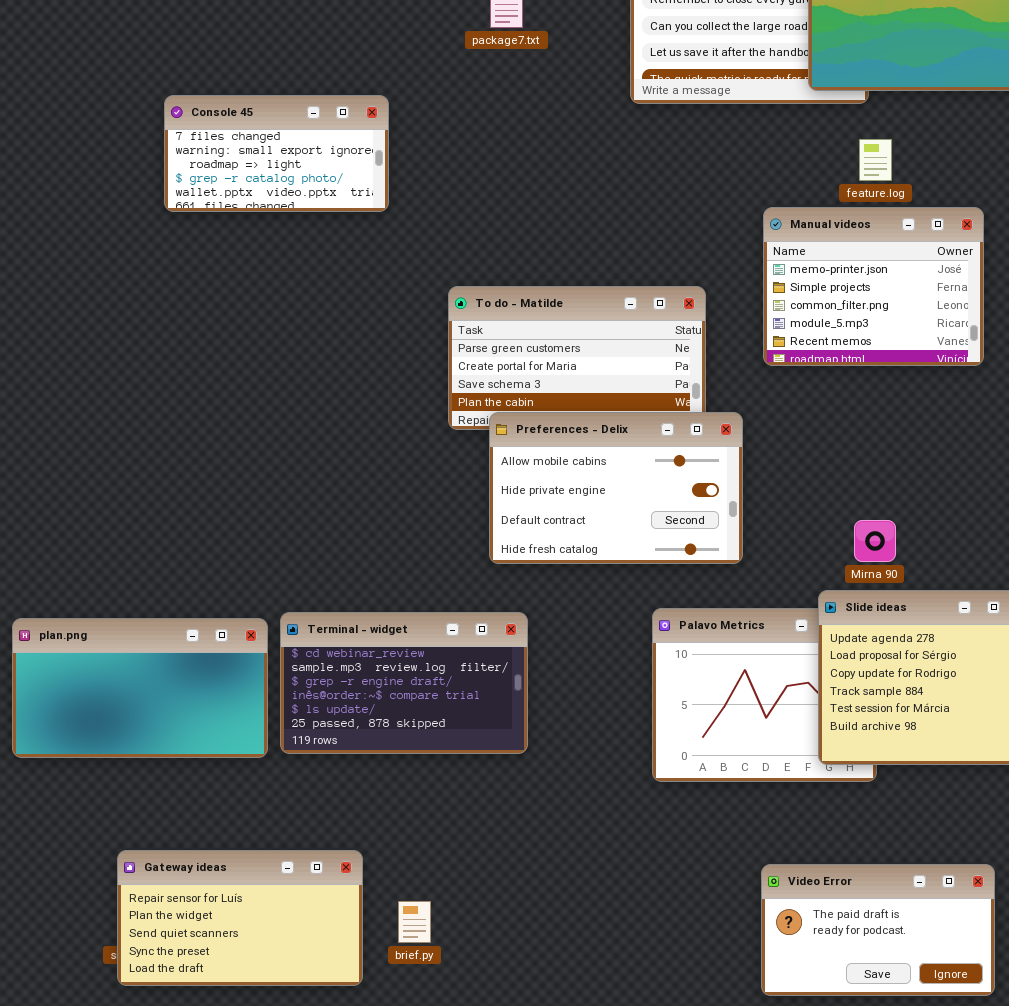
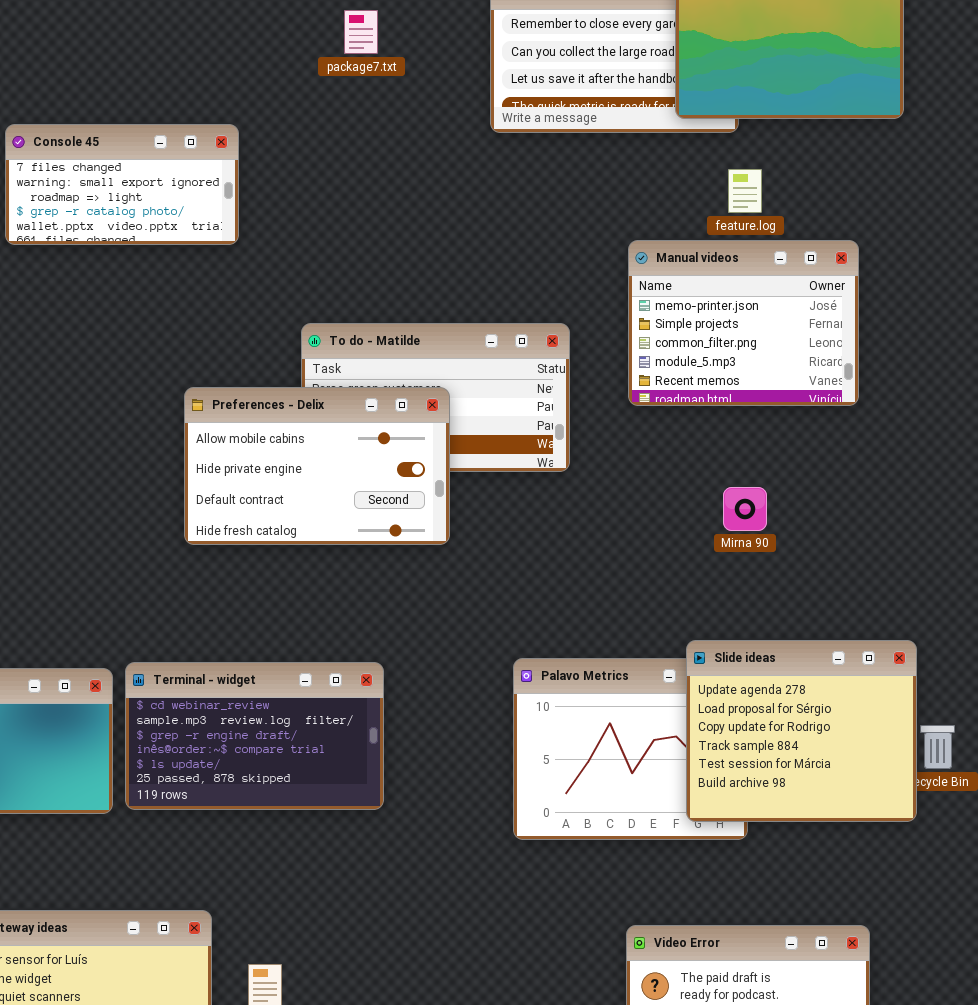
Preferences - Delix: [489,412,743,564] -> [184,387,450,545], moved
Mirna 90: [854,520,896,562] -> [723,487,767,531], moved

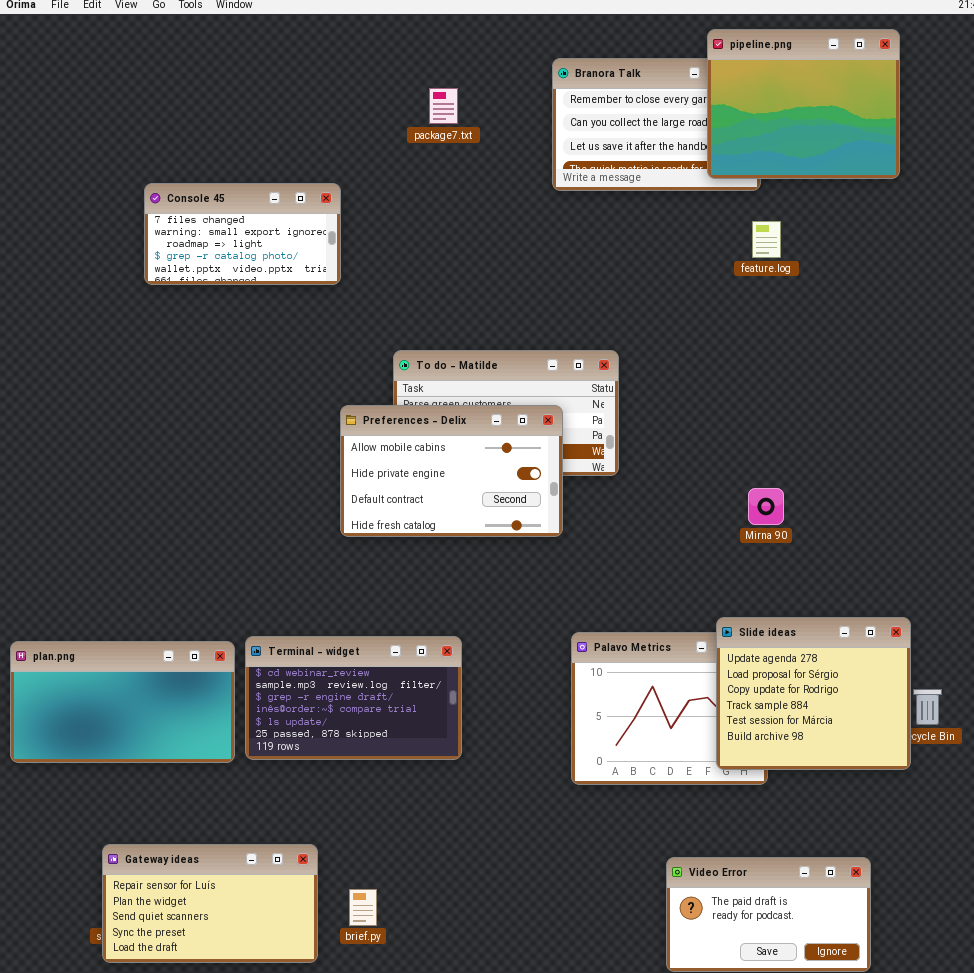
Manual videos: [628,240,859,406] -> none, closed
Preferences - Delix: [184,387,450,545] -> [340,405,563,537], moved

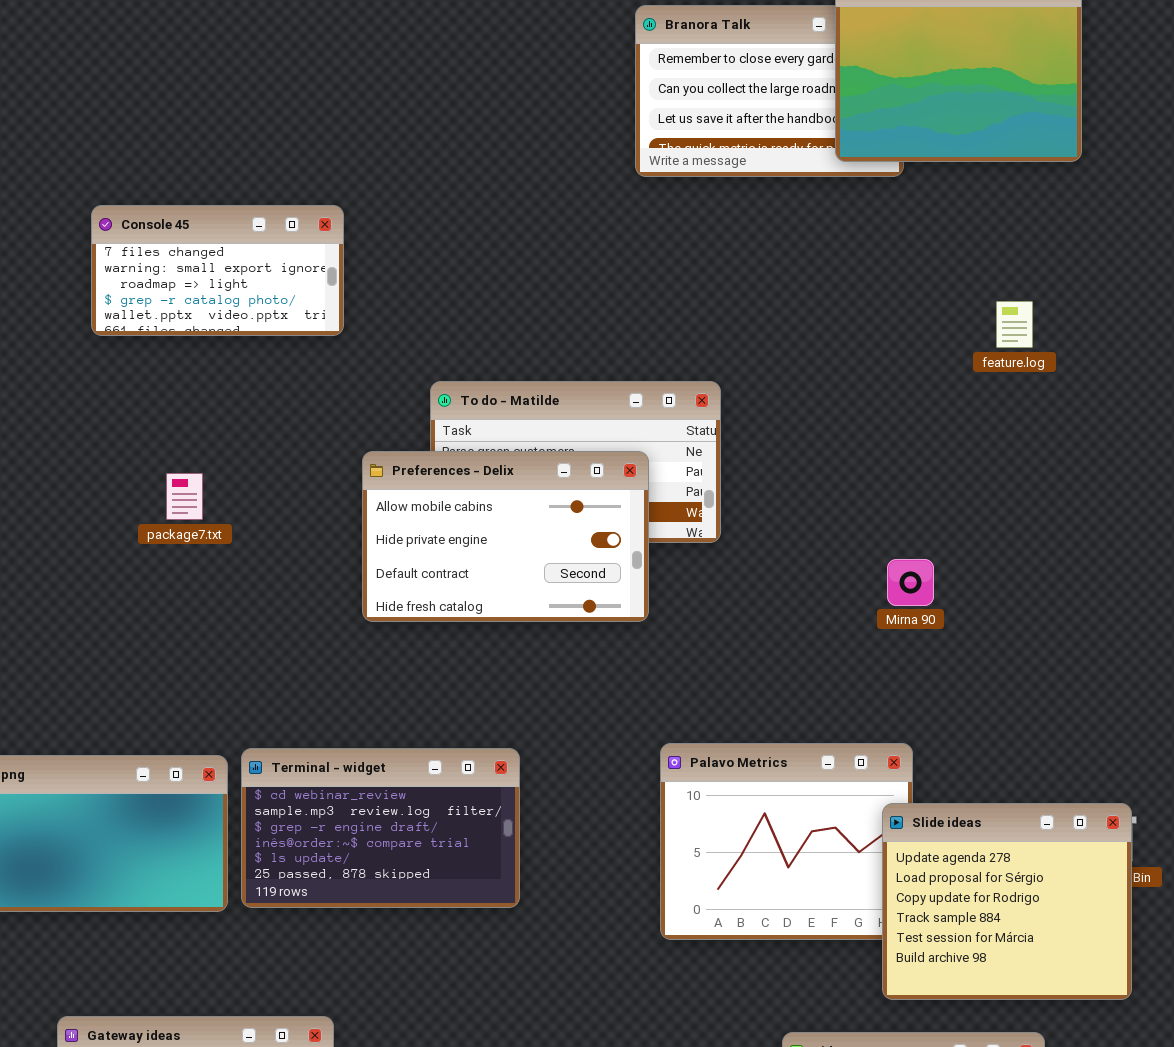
package7.txt: [429,88,458,124] -> [166,473,203,520], moved
Console 45: [144,183,341,285] -> [91,205,344,336], moved
feature.log: [752,221,781,258] -> [996,301,1033,348], moved
Slide ideas: [716,617,911,770] -> [882,803,1132,1000], moved

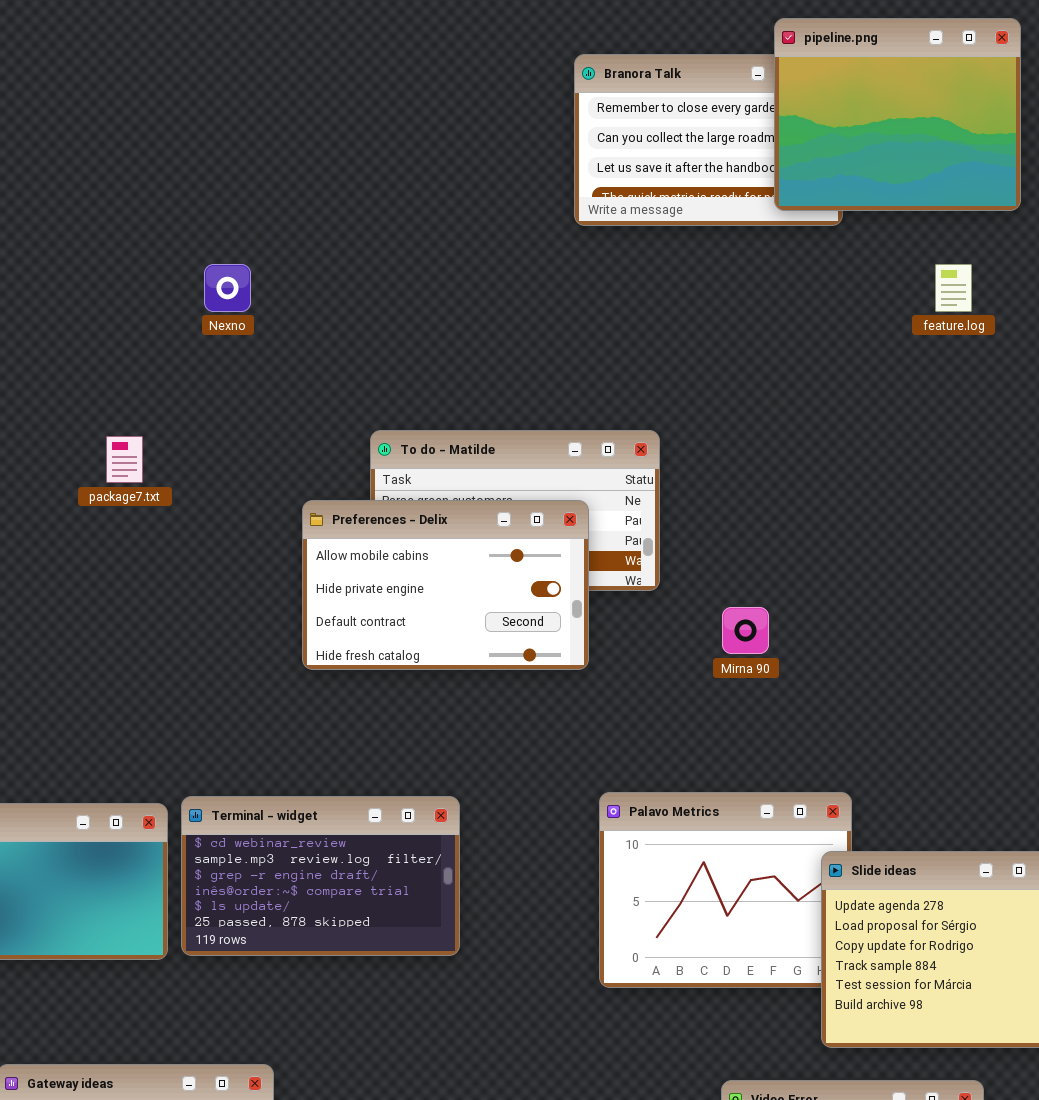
Console 45: [91,205,344,336] -> none, closed
feature.log: [996,301,1033,348] -> [935,264,972,312], moved
package7.txt: [166,473,203,520] -> [106,436,143,483], moved
Mirna 90: [887,559,934,606] -> [722,607,769,654], moved

